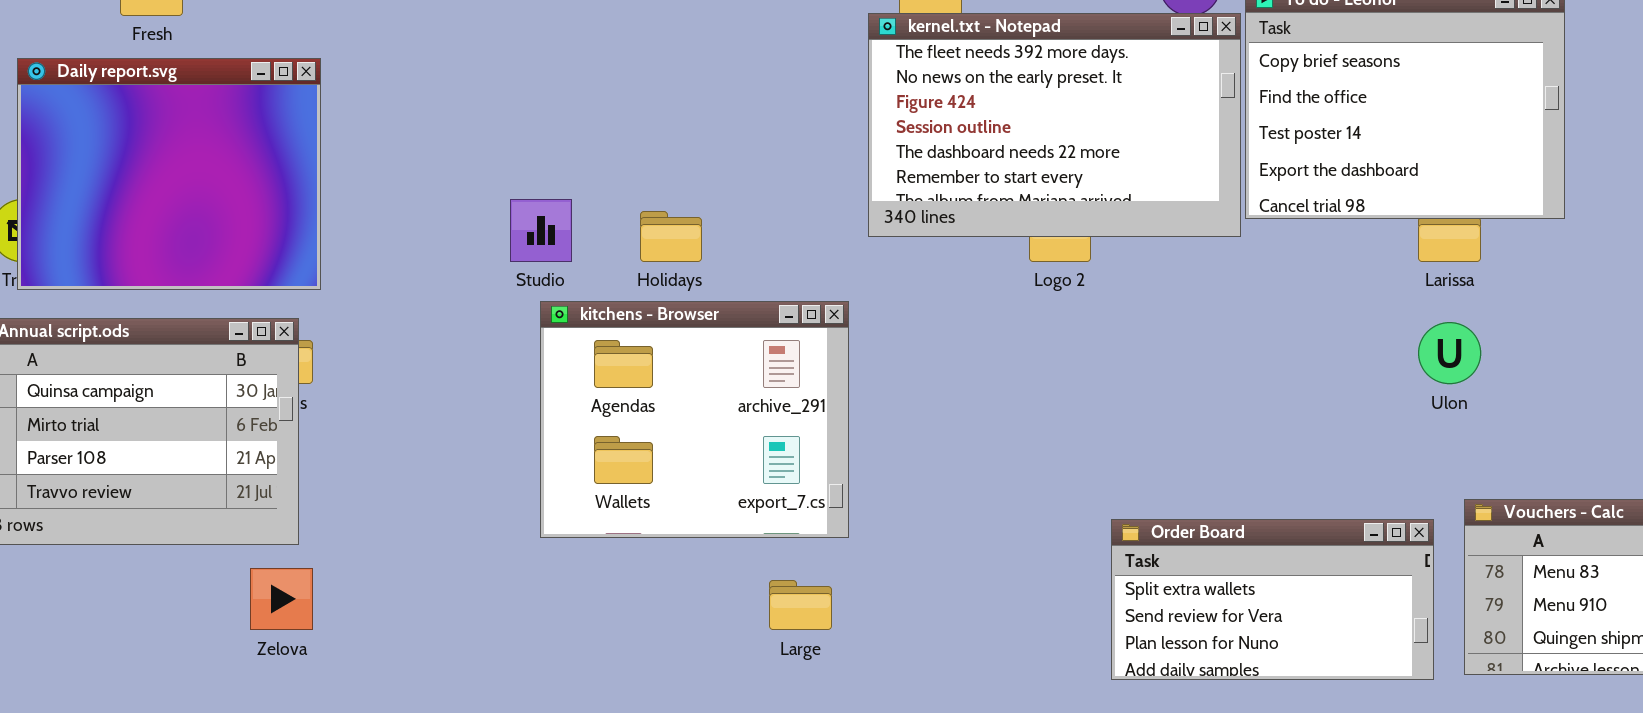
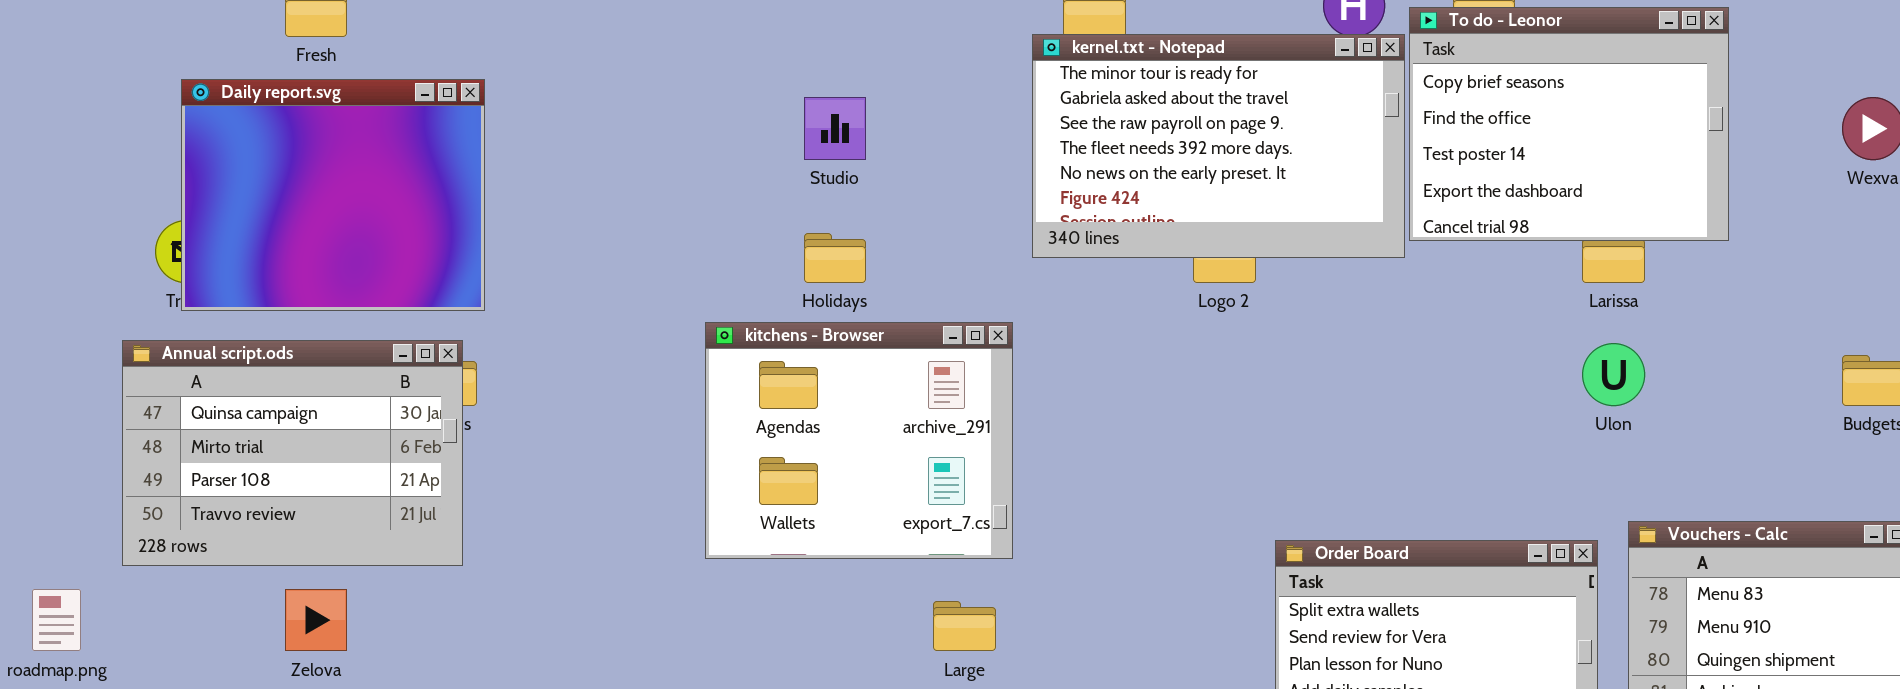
kernel.txt - Notepad: [868,13,1241,237] -> [1032,34,1405,258], scrolled up 3 rows
Studio: [510,199,572,262] -> [804,97,866,160], moved
Zelova: [250,568,313,630] -> [285,589,347,651], moved

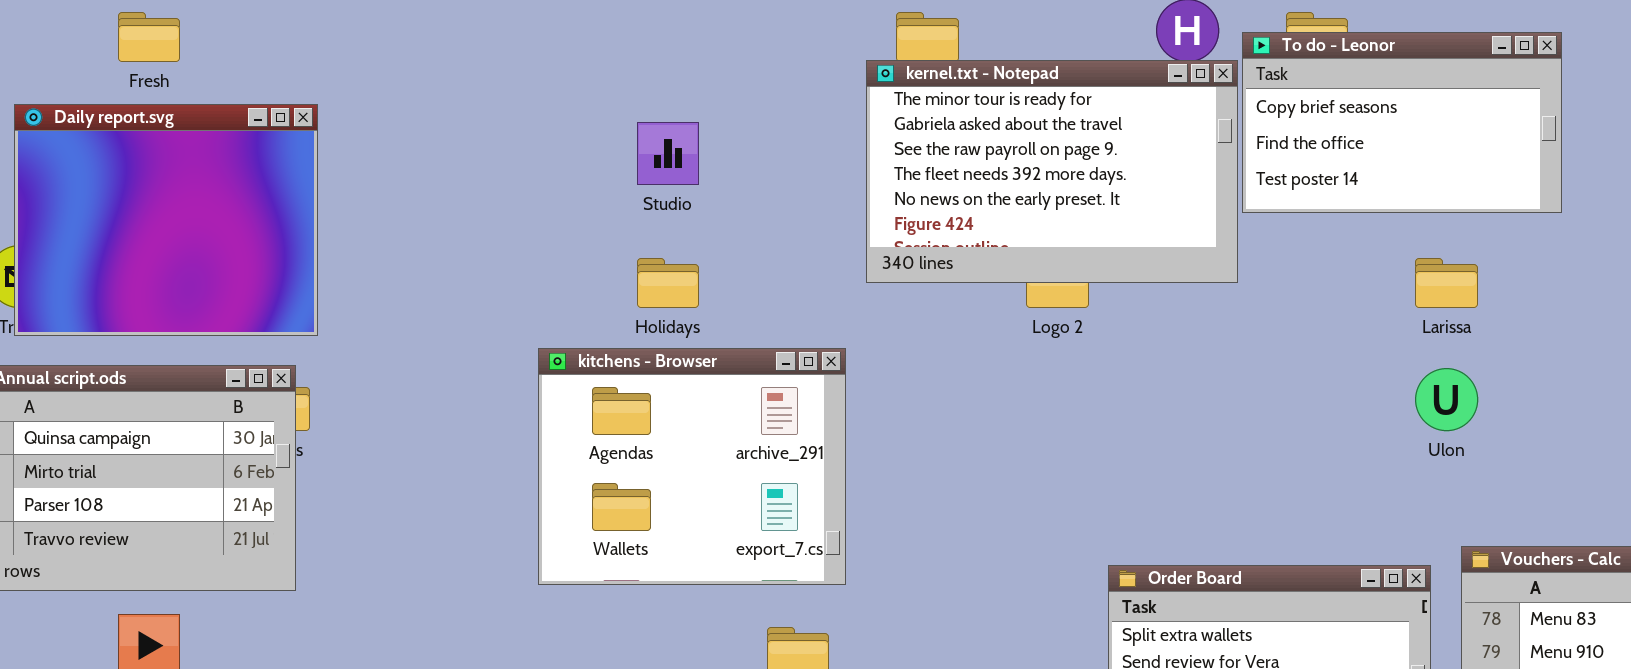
To do - Leonor: [1409,7,1729,241] -> [1242,32,1562,213], resized

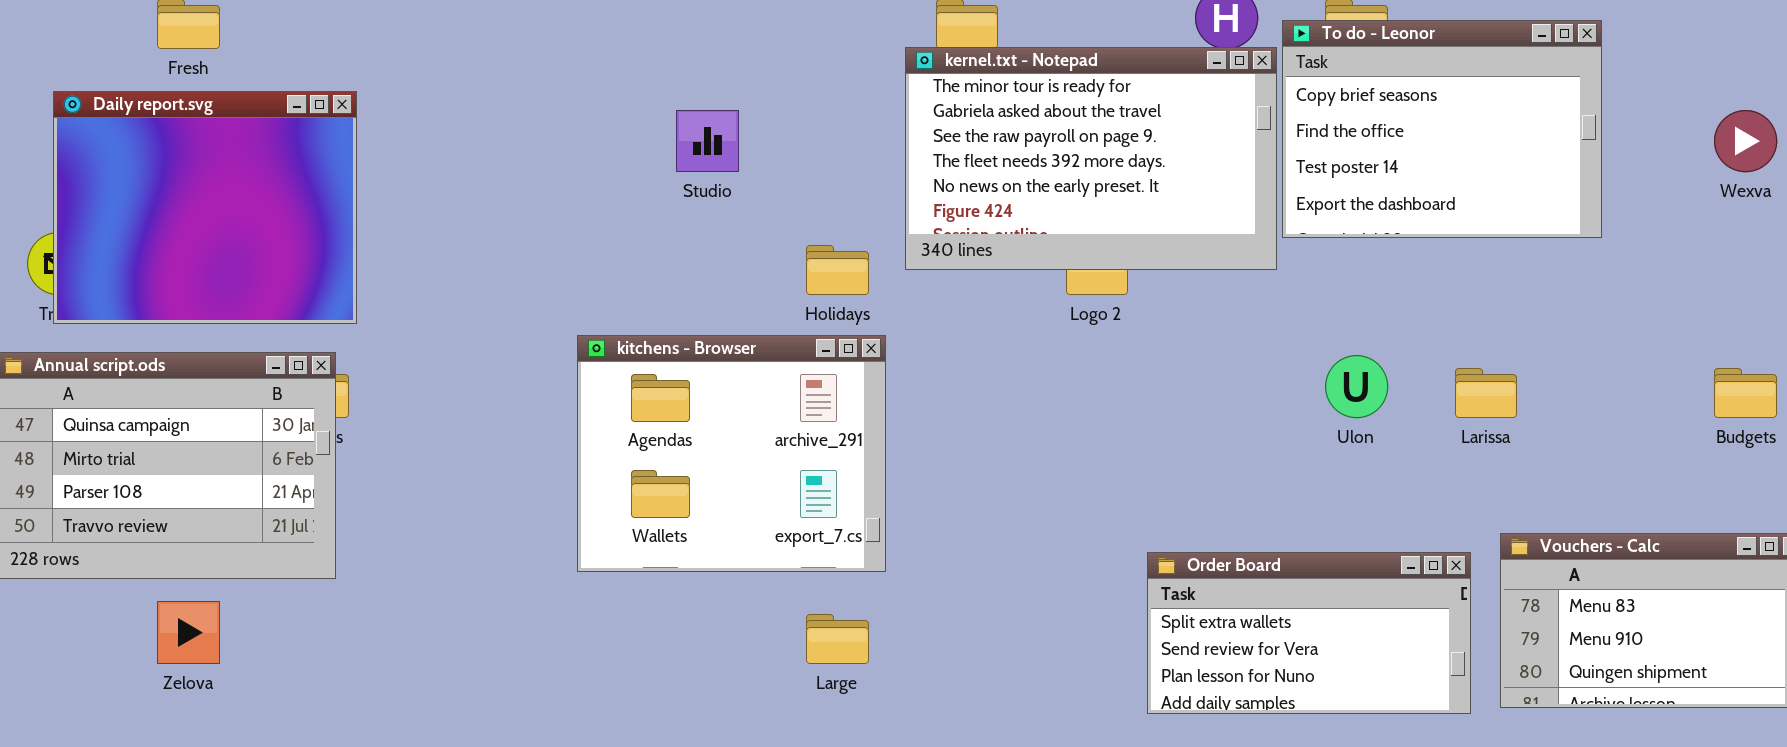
To do - Leonor: [1242,32,1562,213] -> [1282,20,1602,238], resized
Holidays: [637,258,699,308] -> [806,245,869,295], moved
Larissa: [1415,258,1478,308] -> [1455,368,1517,418], moved
Ulon: [1415,368,1478,431] -> [1325,355,1388,418], moved

